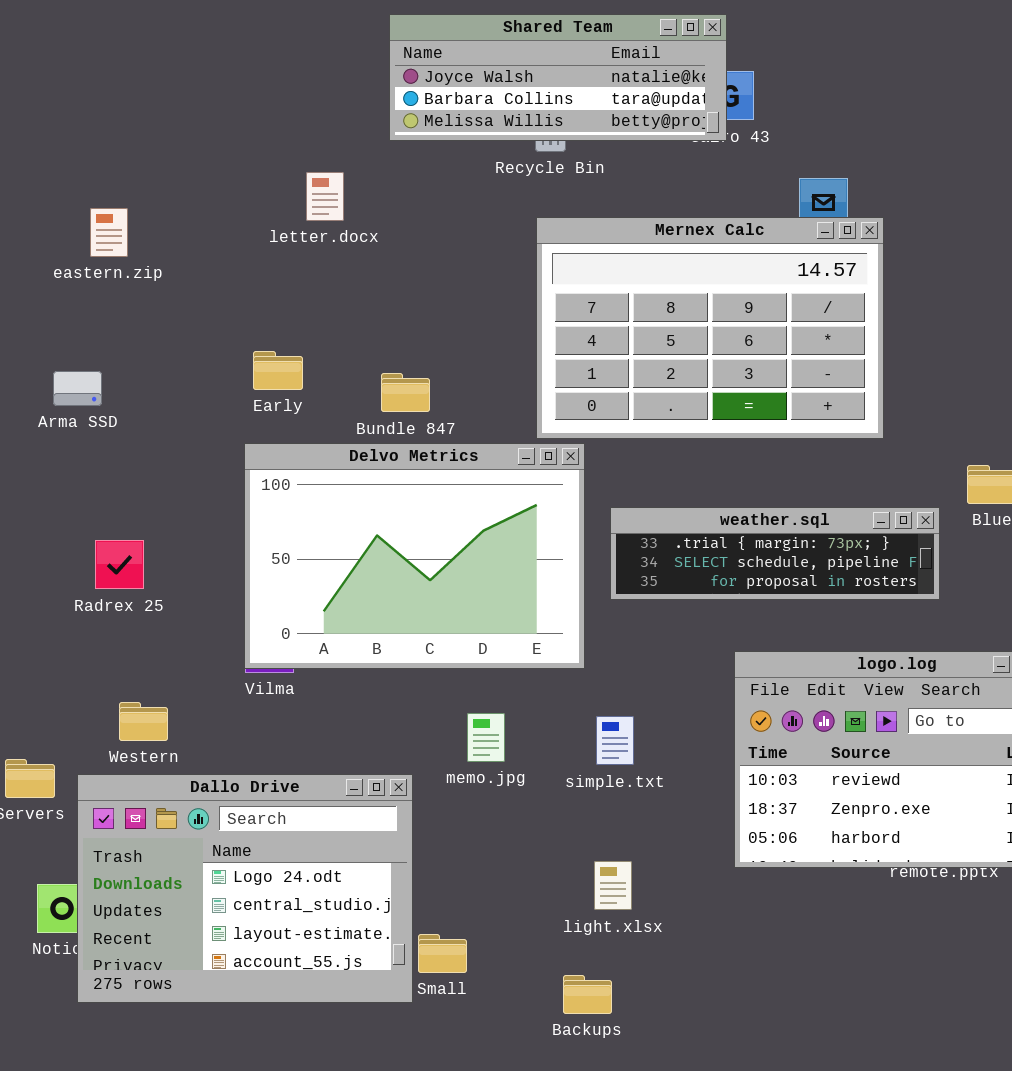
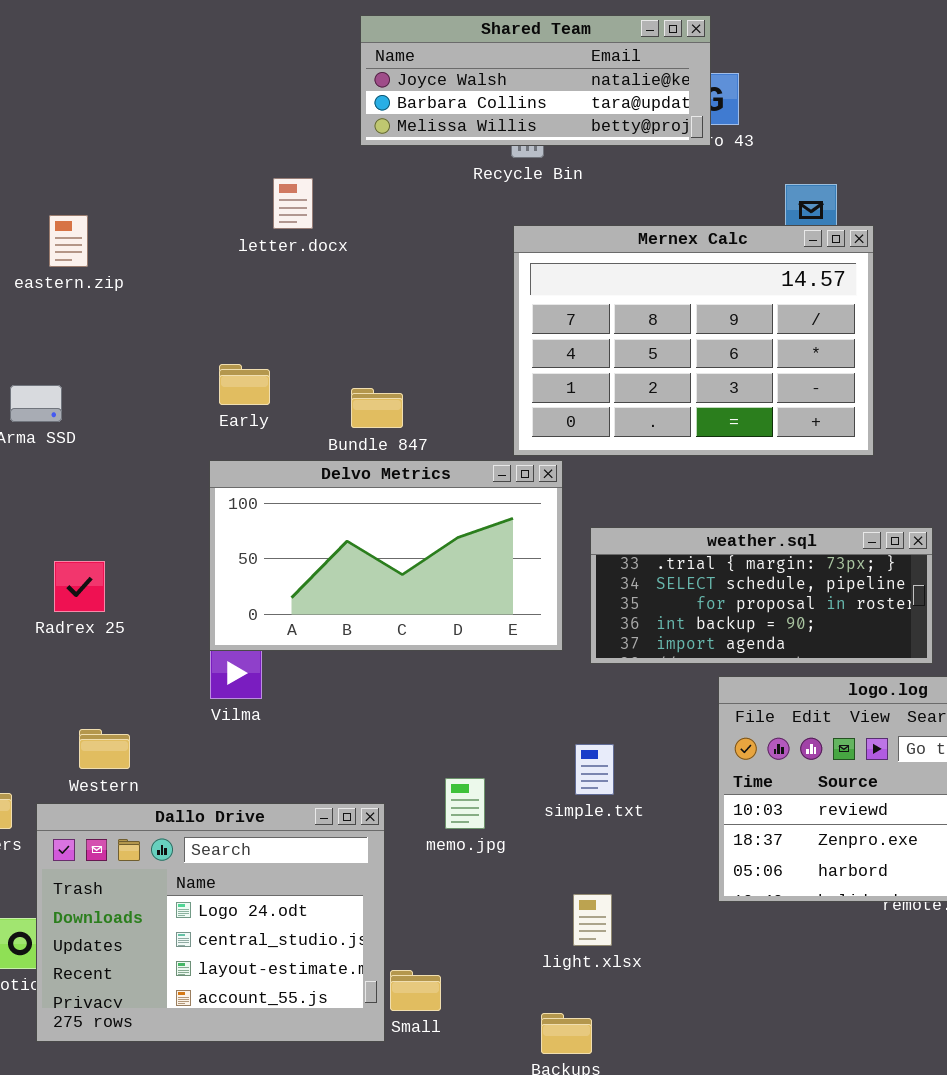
Delvo Metrics: [244,443,585,669] -> [209,460,563,651], resized
weather.sql: [610,507,940,600] -> [590,527,933,664], resized
memo.jpg: [467,713,505,762] -> [445,778,485,829], moved

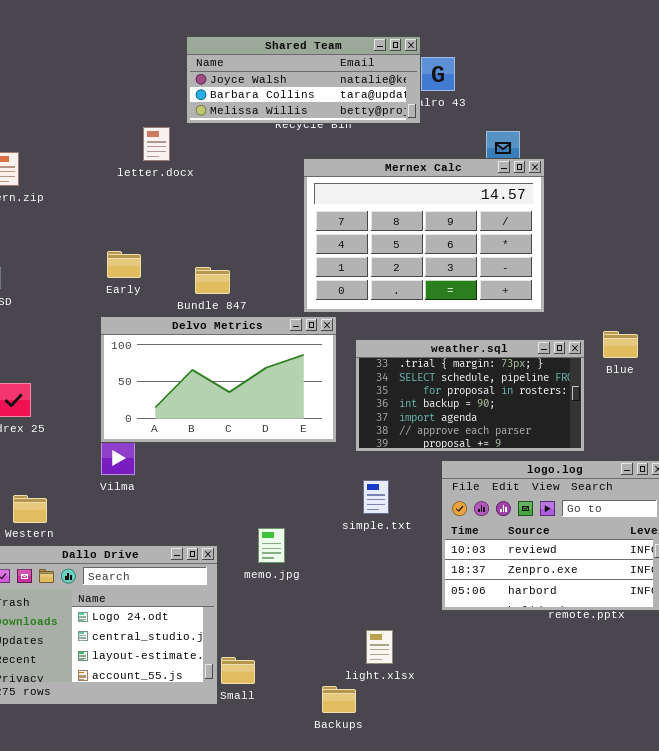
Shared Team: [360,15,711,146] -> [186,36,421,124], moved
weather.sql: [590,527,933,664] -> [355,339,585,452], resized
simple.txt: [575,744,614,795] -> [363,480,389,514], moved
light.xlsx: [573,894,612,946] -> [366,630,393,664], moved

